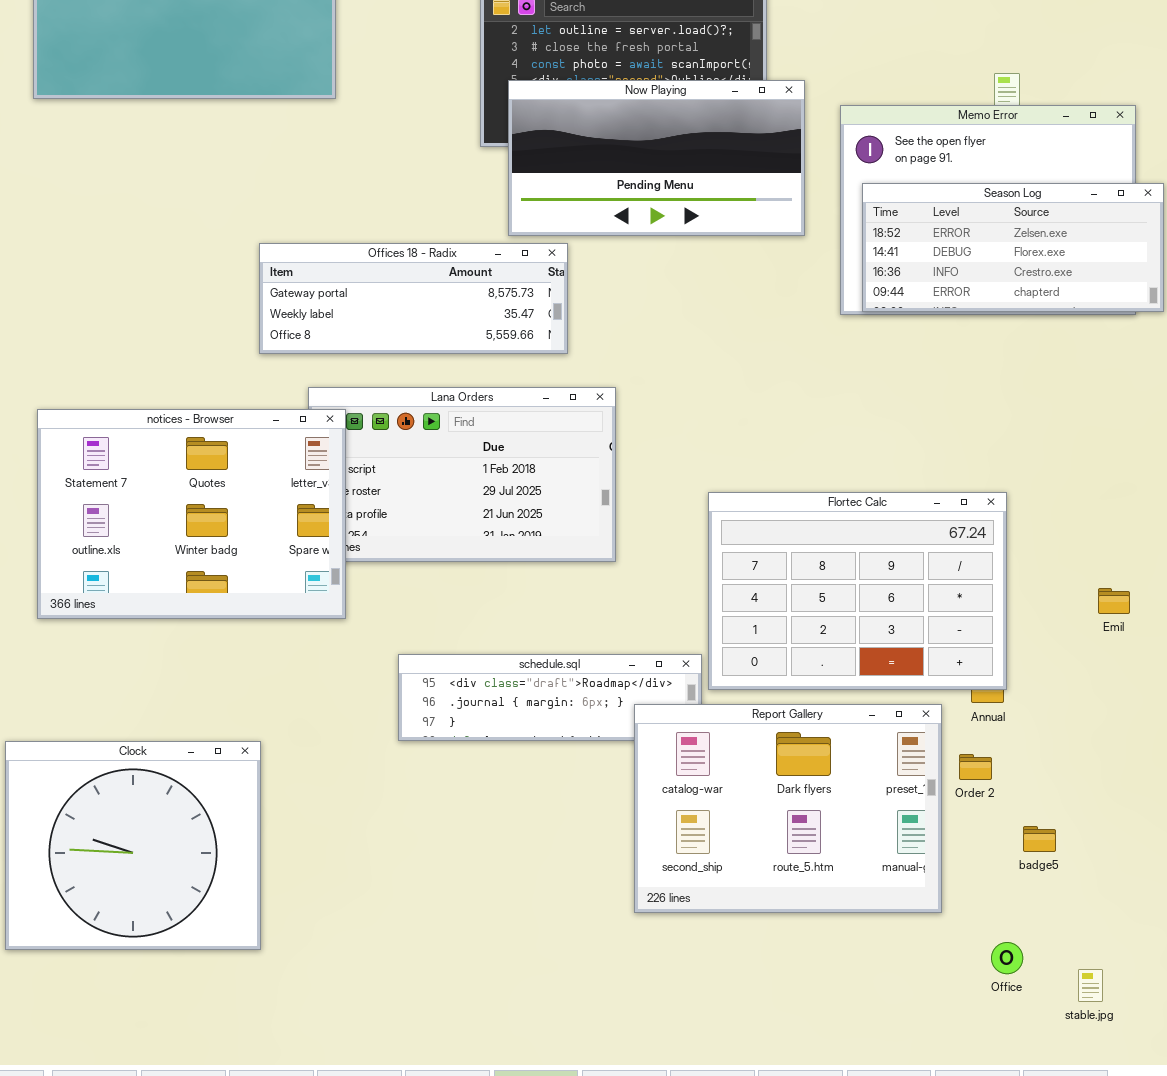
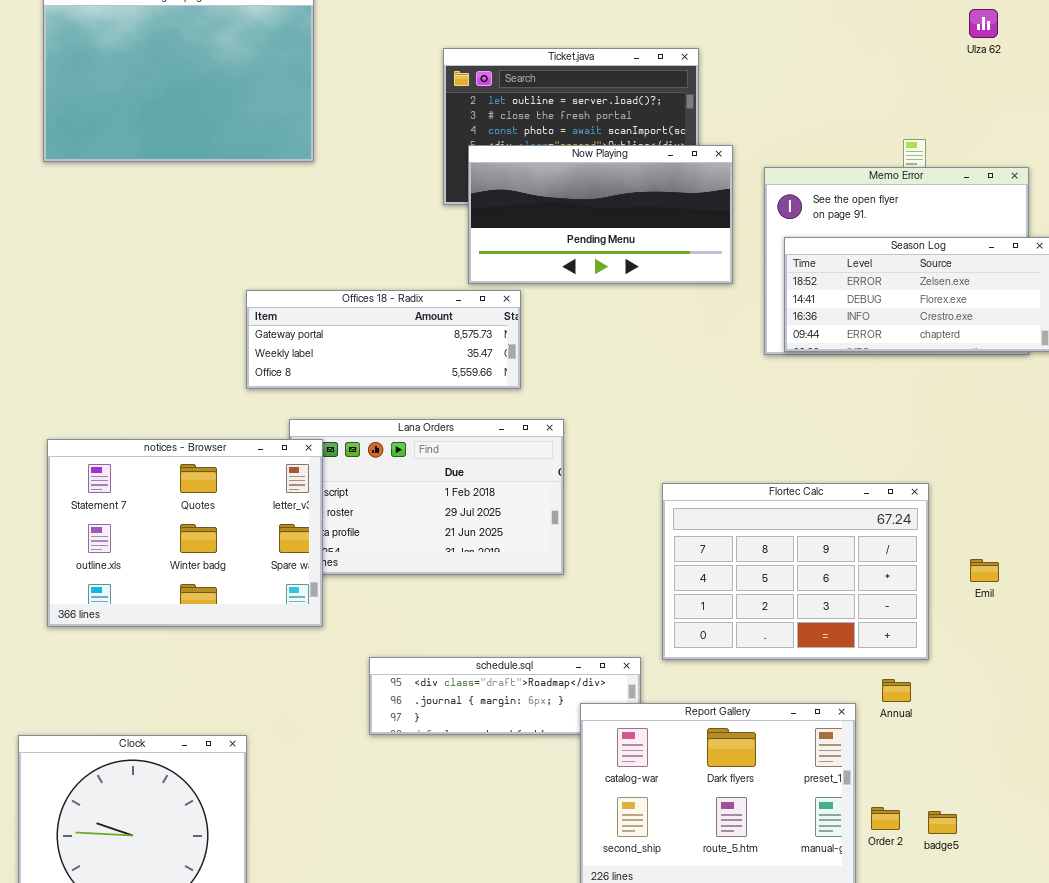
Flortec Calc: [708,492,1007,690] -> [662,483,929,660], moved
Emil: [1098,588,1130,614] -> [970,559,999,582], moved
Order 2: [959,754,992,780] -> [871,807,900,830], moved

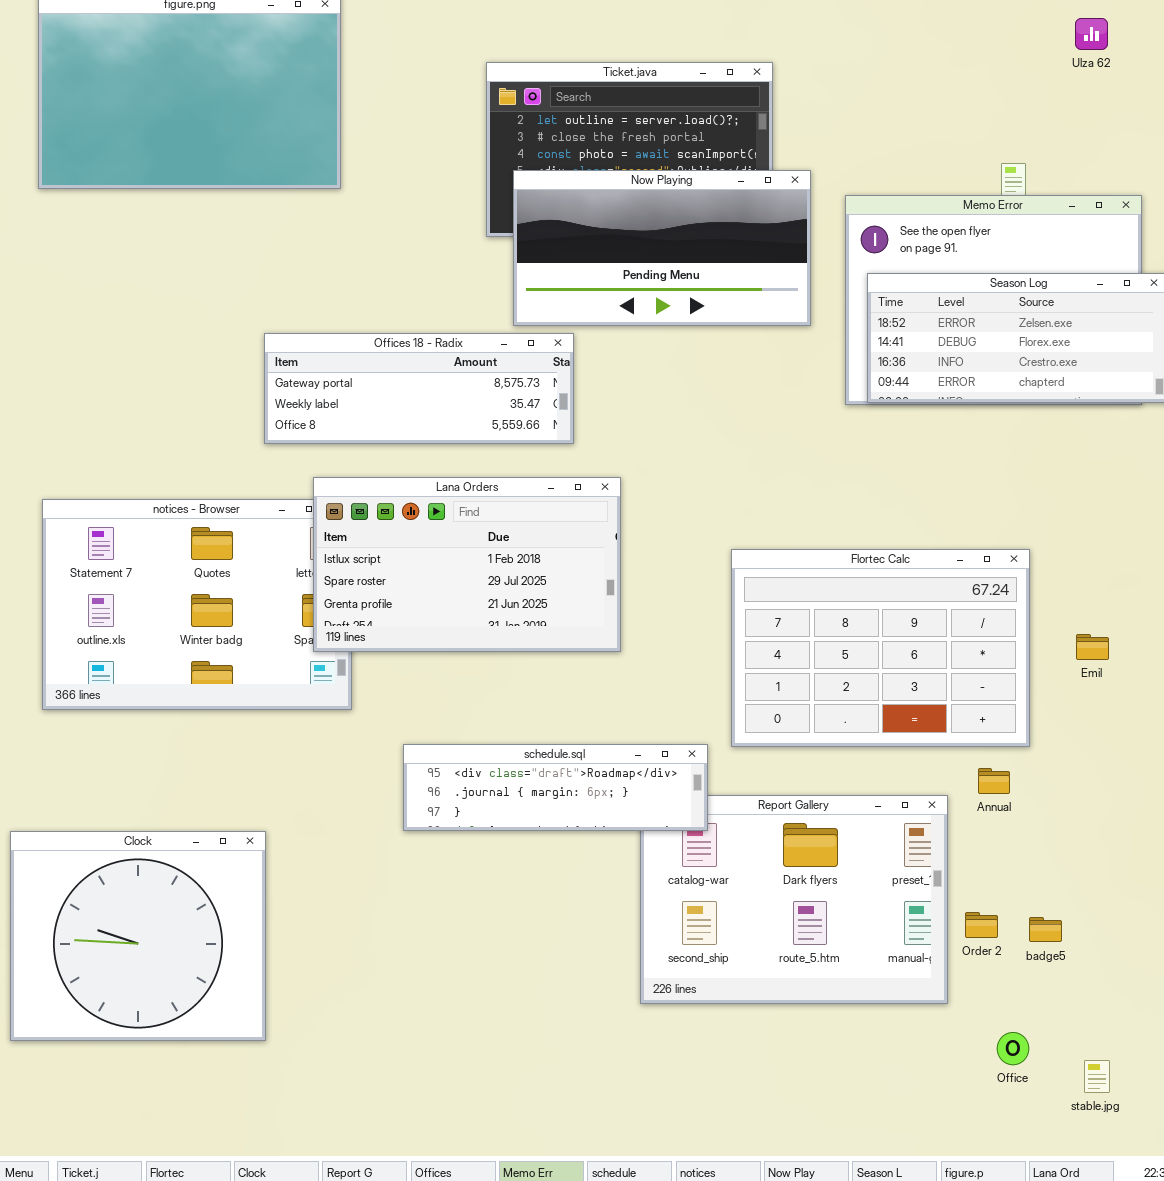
Lana Orders: [289,419,564,575] -> [313,477,621,652], raised
schedule.sql: [369,657,641,735] -> [403,744,708,831], raised

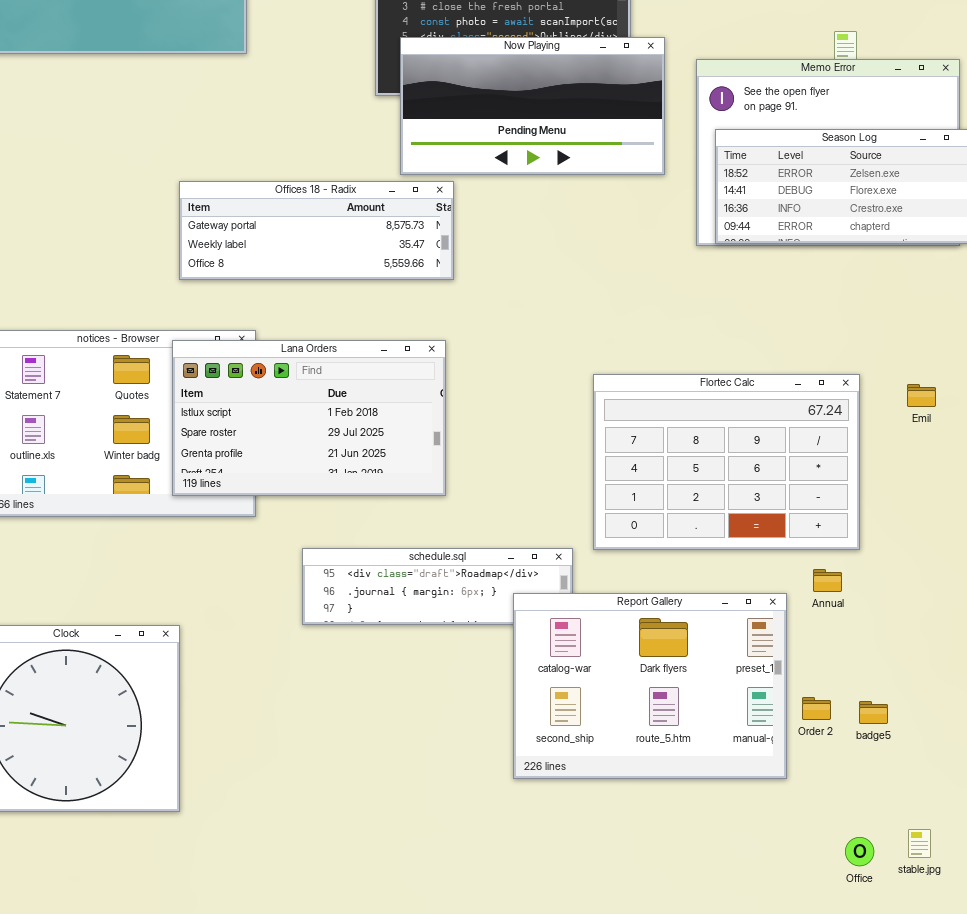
Lana Orders: [313,477,621,652] -> [172,340,446,496], moved
Emil: [1076,634,1109,660] -> [907,384,936,407], moved
Report Gallery: [640,795,948,1004] -> [513,593,787,779], raised
Office: [997,1032,1029,1065] -> [845,837,874,866], moved

